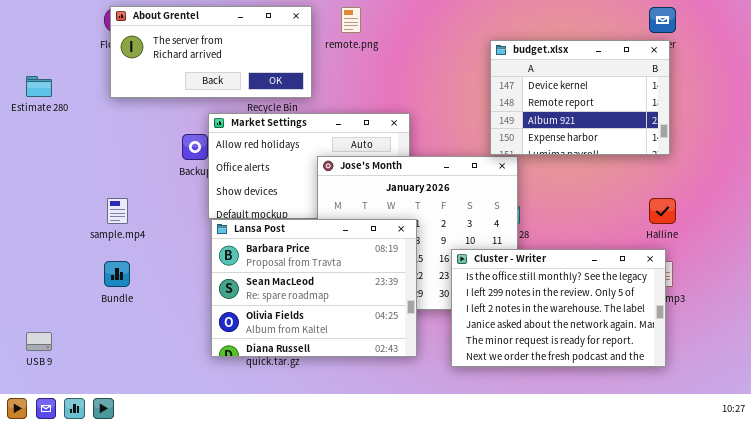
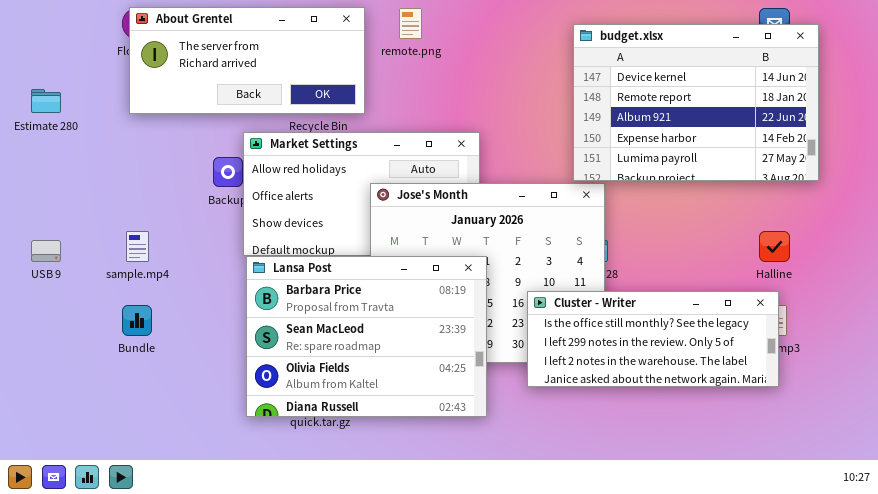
budget.xlsx: [490,40,670,155] -> [573,24,819,181], resized
Cluster - Writer: [451,249,666,367] -> [527,291,779,387], resized
USB 9: [26,332,52,351] -> [31,240,61,262], moved

